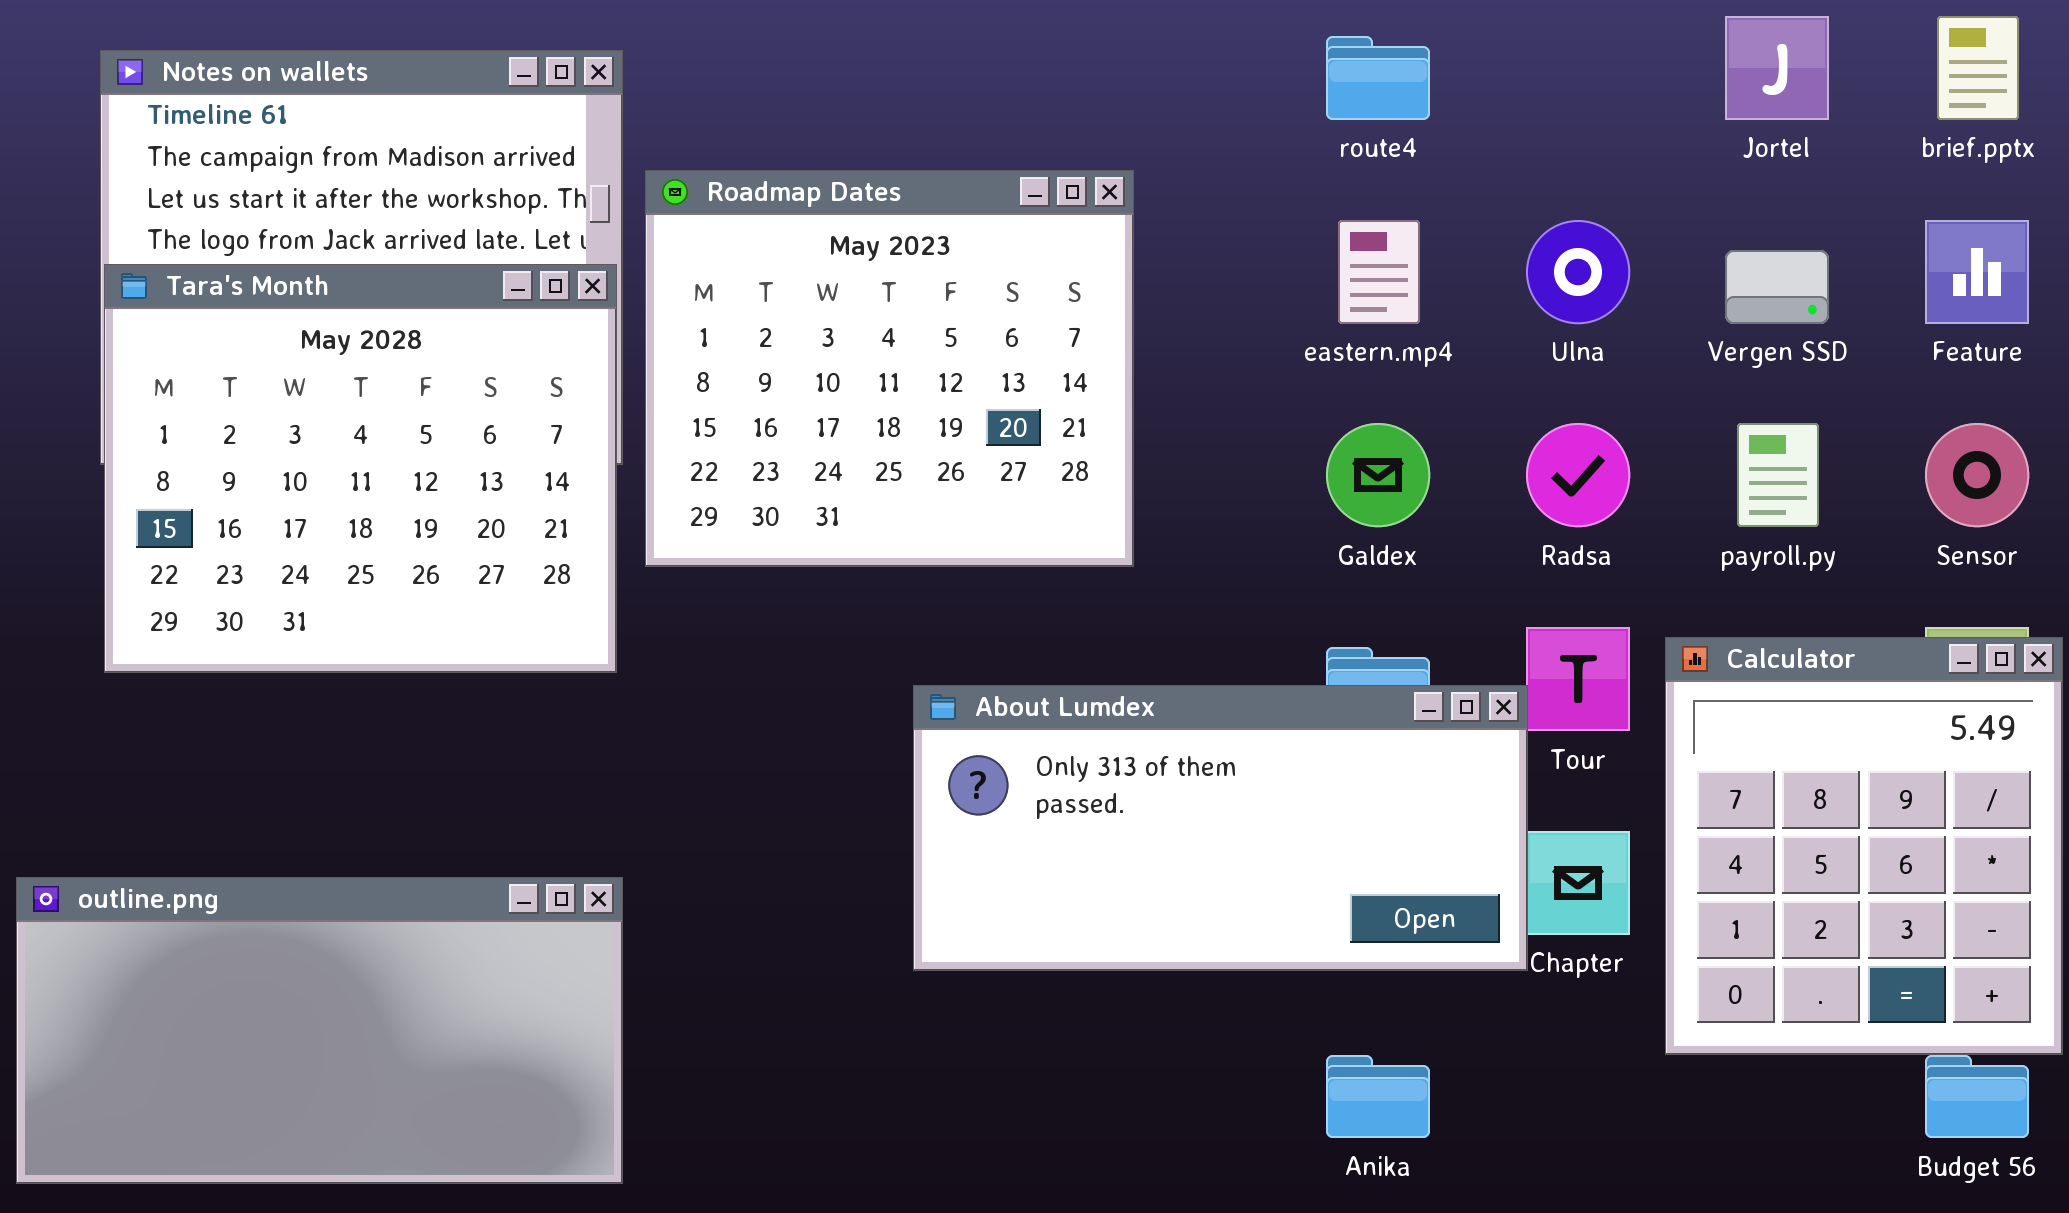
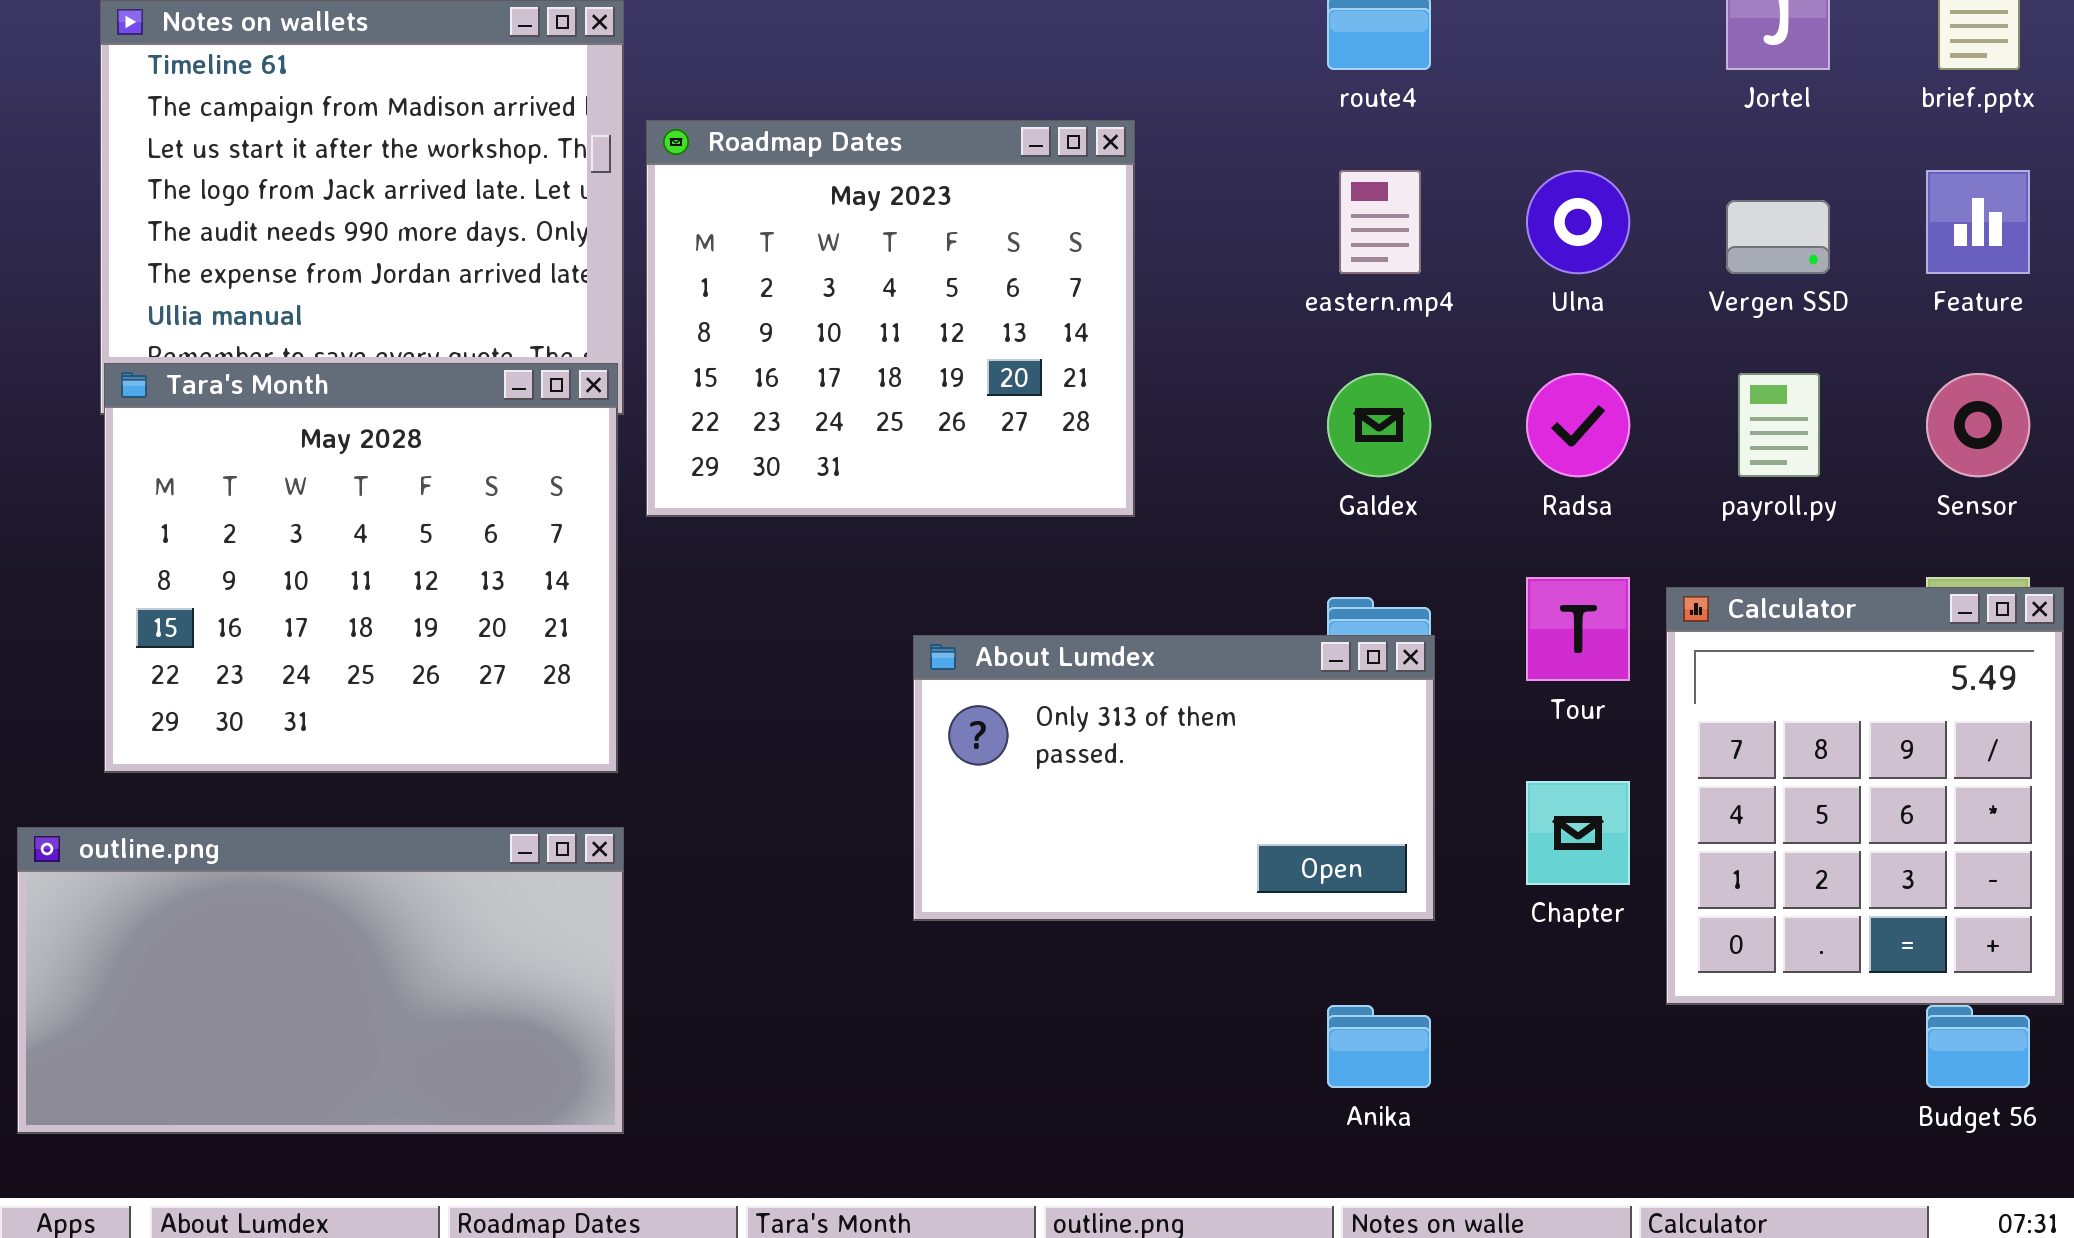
Tara's Month: [104,264,617,673] -> [104,363,618,773], moved
About Lumdex: [913,685,1528,971] -> [913,635,1435,921], resized

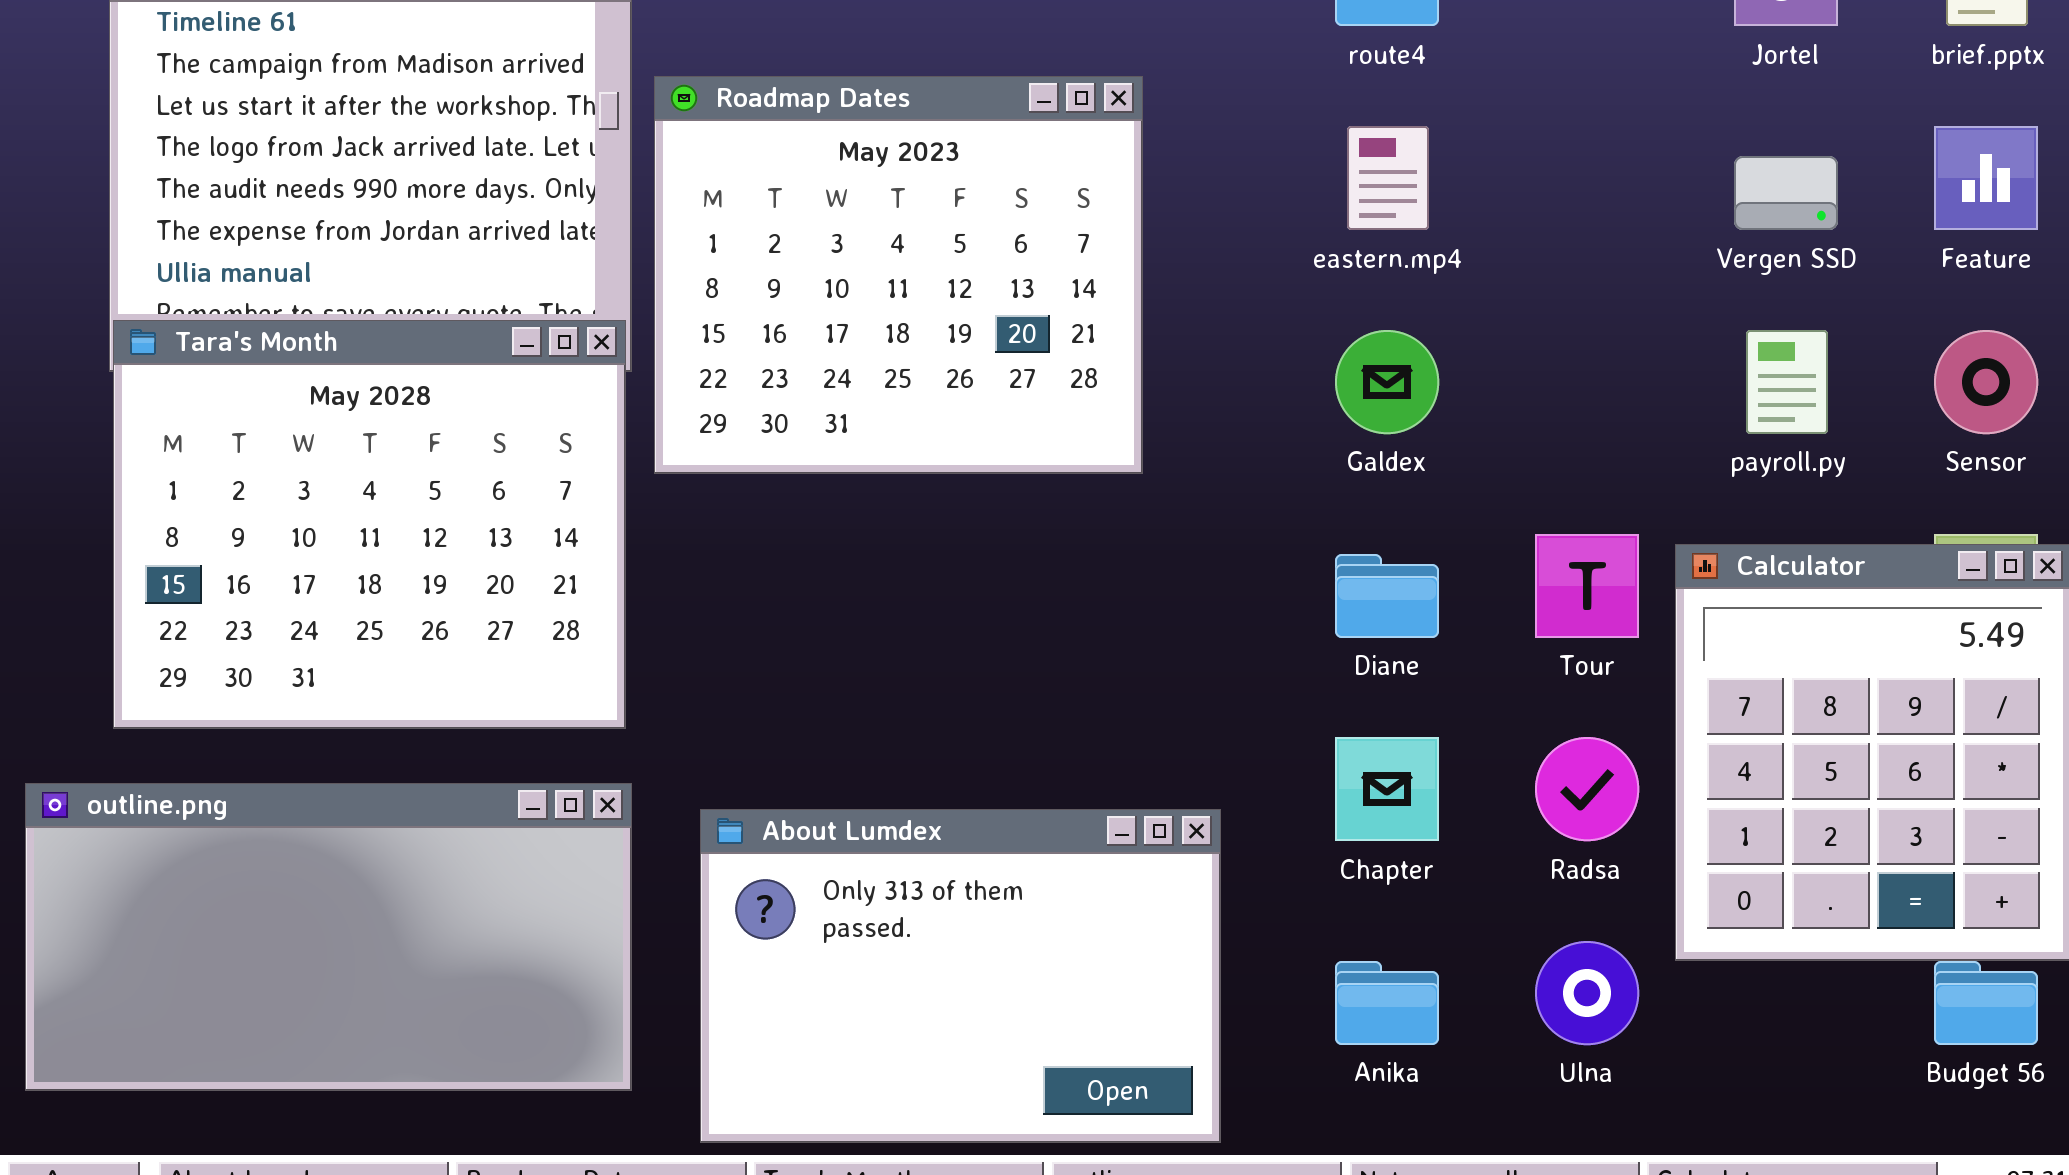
Ulna: [1526,170,1630,274] -> [1535,941,1639,1045], moved
Radsa: [1526,373,1630,477] -> [1535,737,1639,841], moved
About Lumdex: [913,635,1435,921] -> [700,809,1221,1143], moved, resized
Chapter: [1526,781,1630,885] -> [1335,737,1439,841], moved

